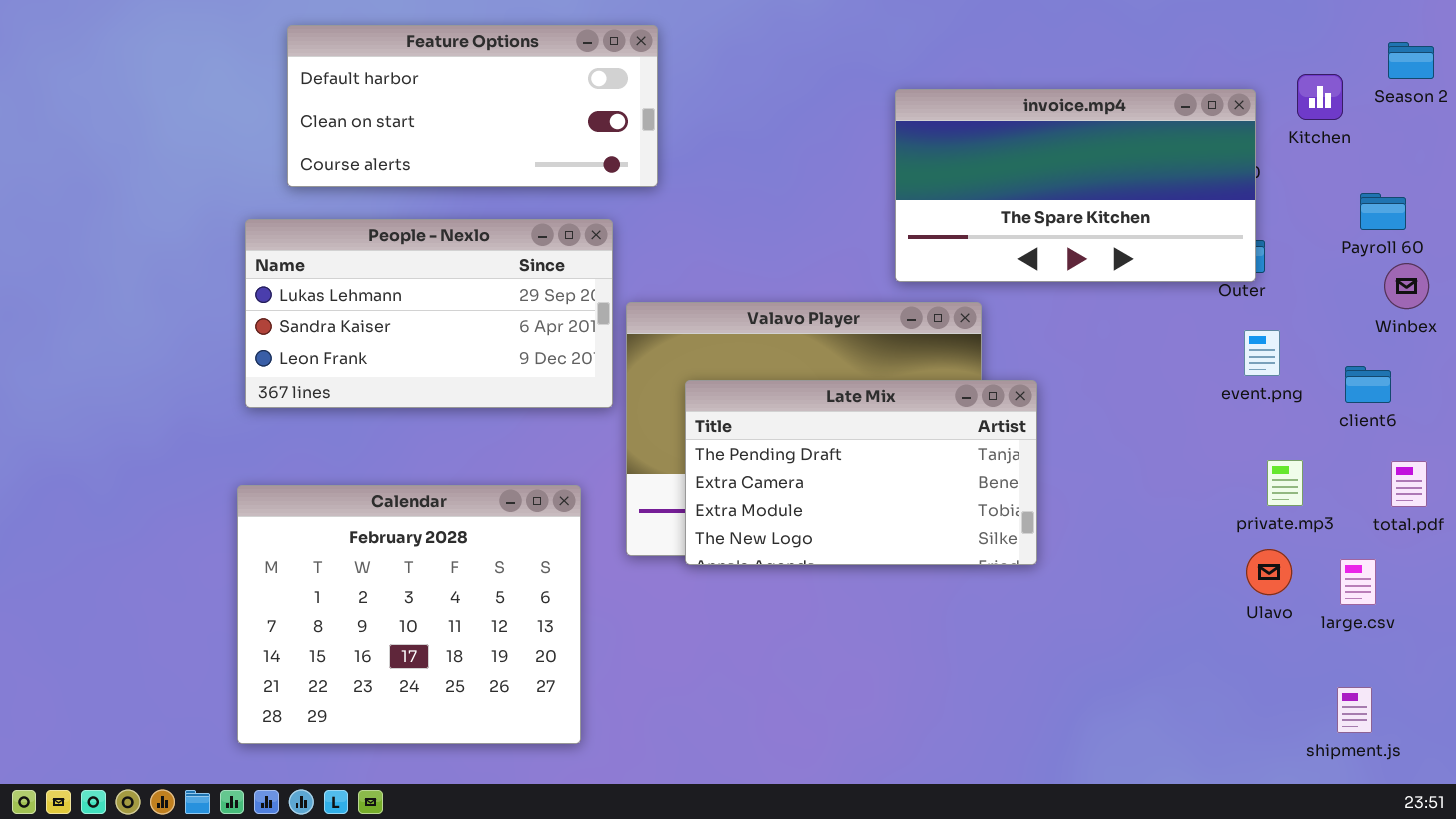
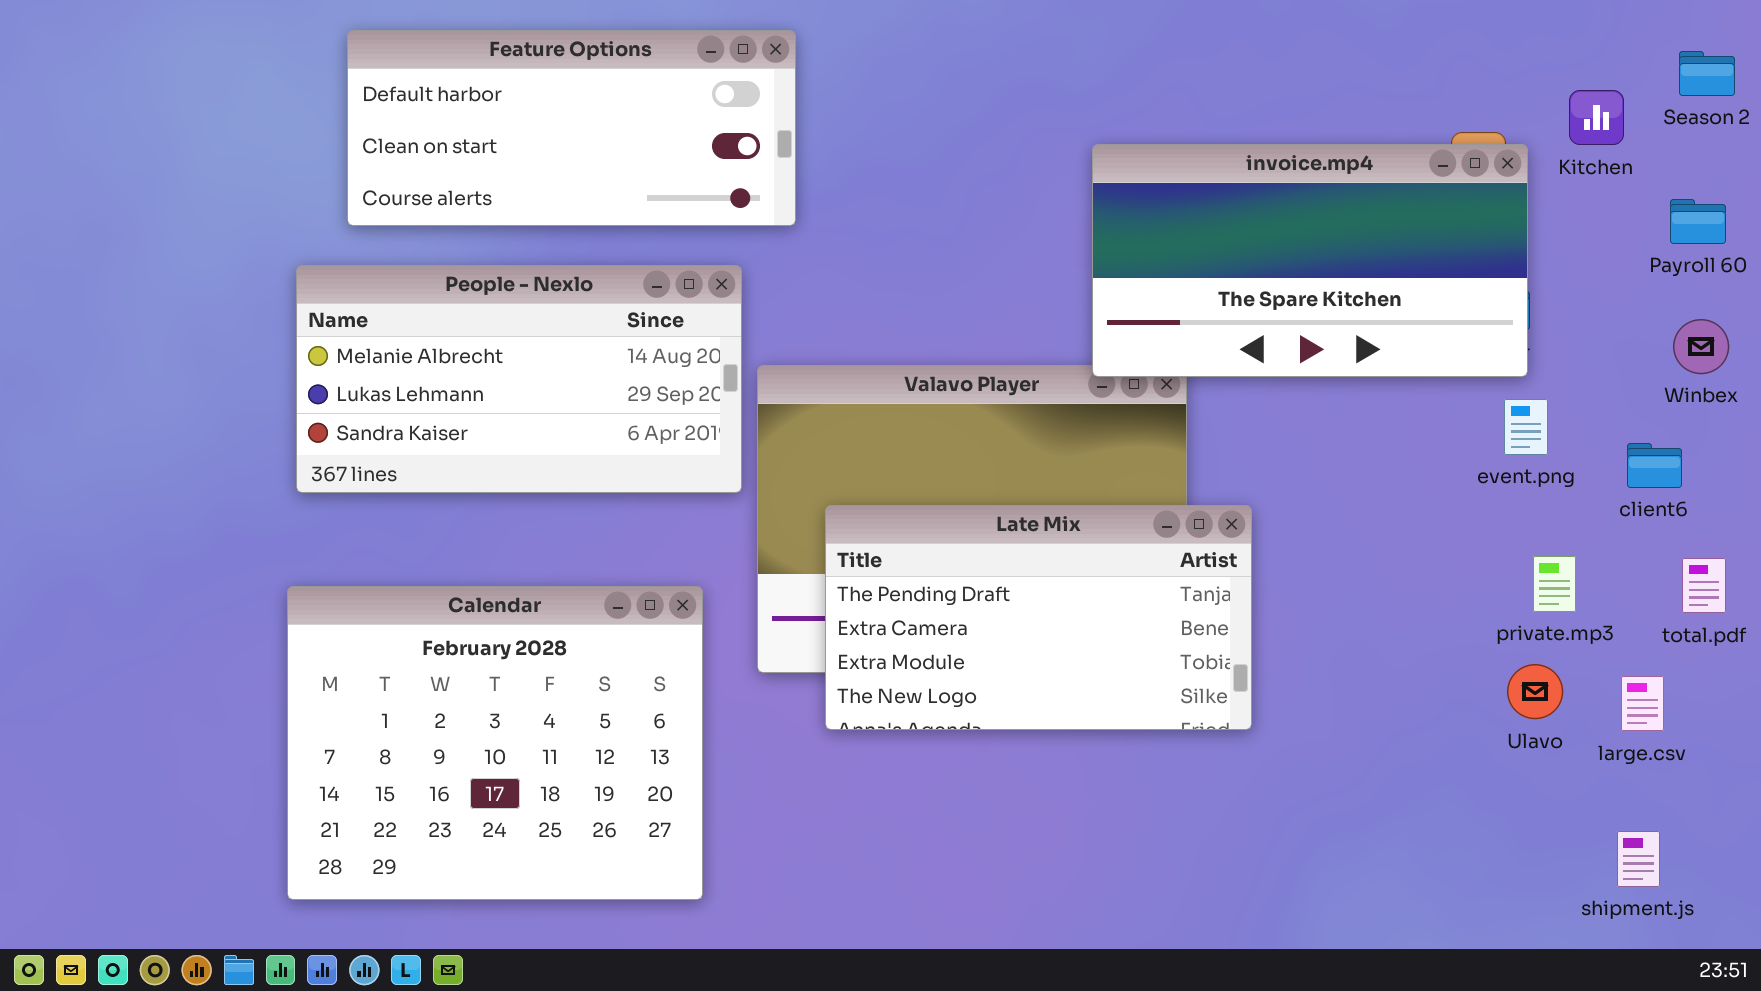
invoice.mp4: [895,89,1256,282] -> [1092,144,1528,377], moved
Payroll 60: [1360,193,1406,230] -> [1670,199,1726,244], moved
People - Nexlo: [245,219,613,408] -> [296,265,742,493], scrolled up 1 row
Late Mix: [685,380,1037,565] -> [825,505,1252,730], moved

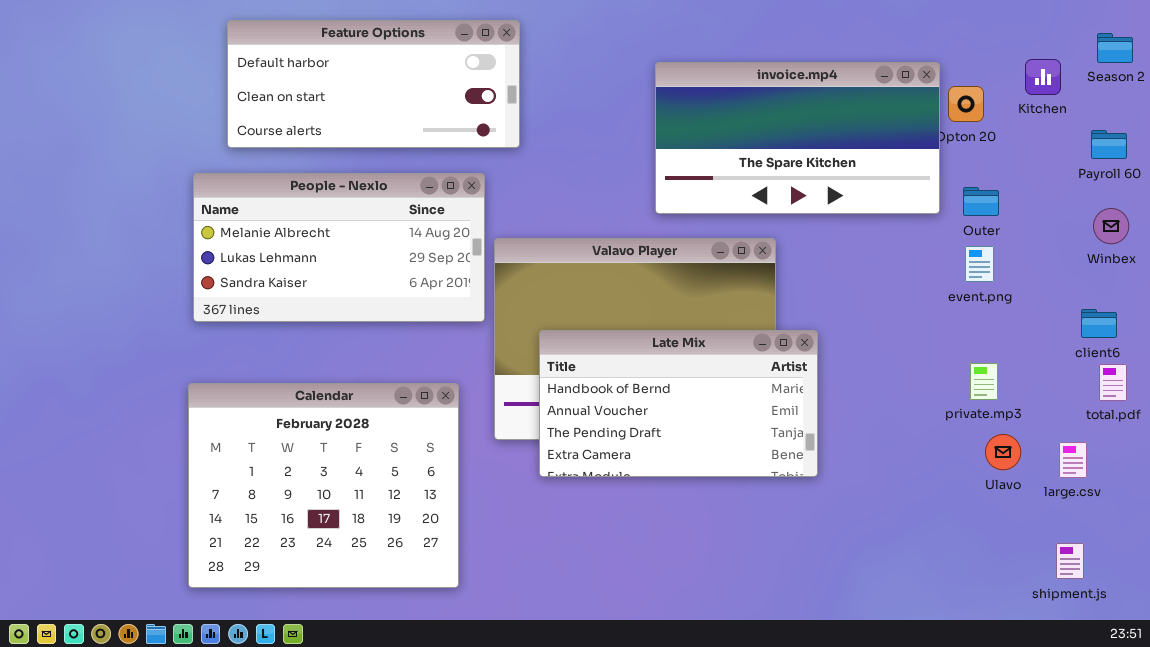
invoice.mp4: [1092,144,1528,377] -> [655,62,940,214], moved
event.png: [1504,399,1548,455] -> [965,246,994,282], moved
client6: [1627,443,1682,488] -> [1081,309,1117,338], moved
Late Mix: [825,505,1252,730] -> [539,330,818,477], scrolled up 2 rows
private.mp3: [1533,556,1576,612] -> [970,363,998,400], moved

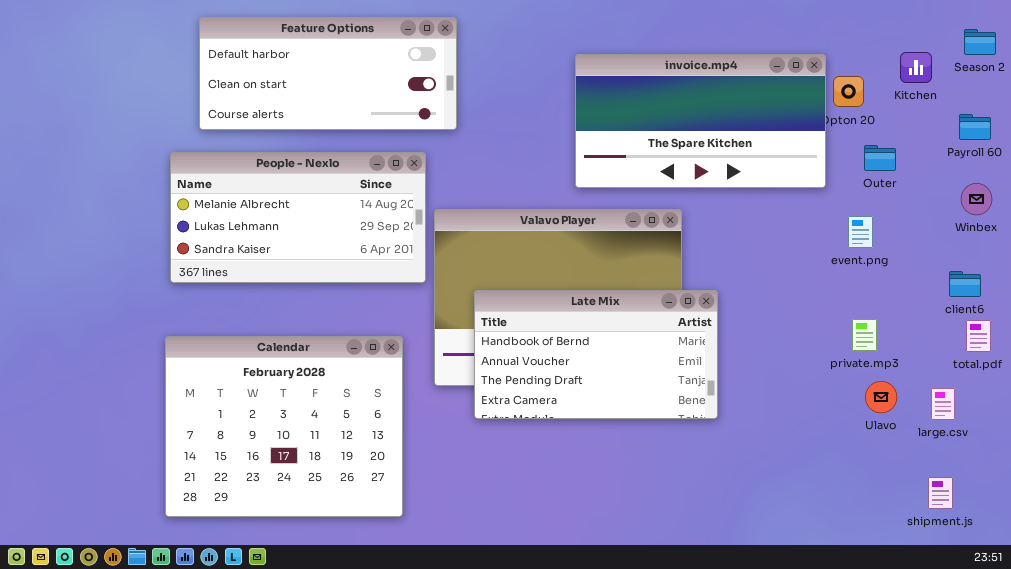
Outer: [963,187,999,216] -> [864,145,896,171], moved

